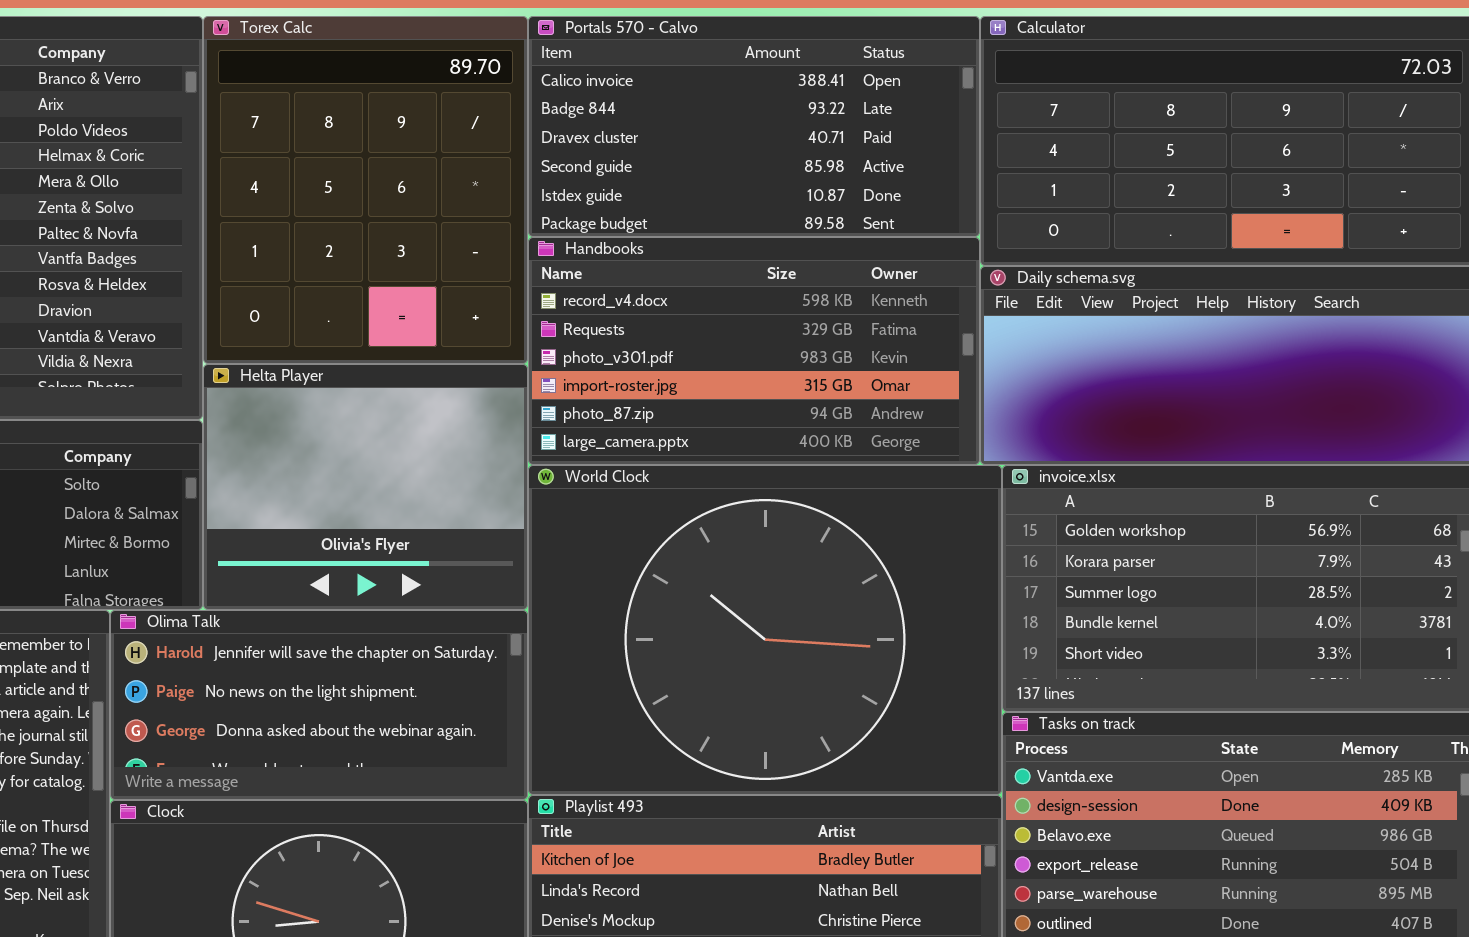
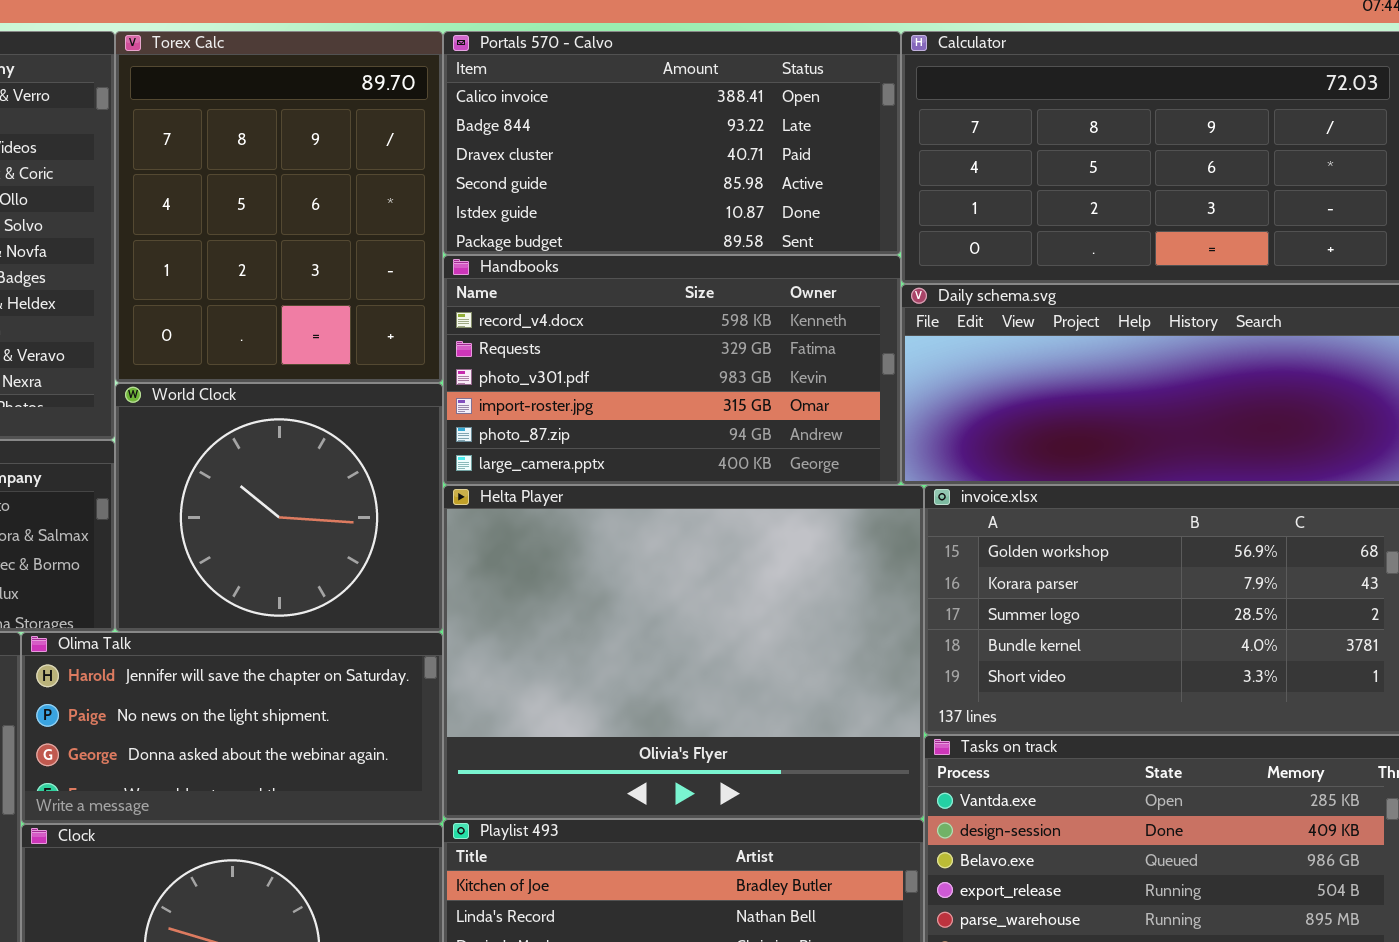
Helta Player: [203,364,528,610] -> [443,485,924,819], moved, resized
World Clock: [528,465,1002,795] -> [115,383,443,632], moved, resized

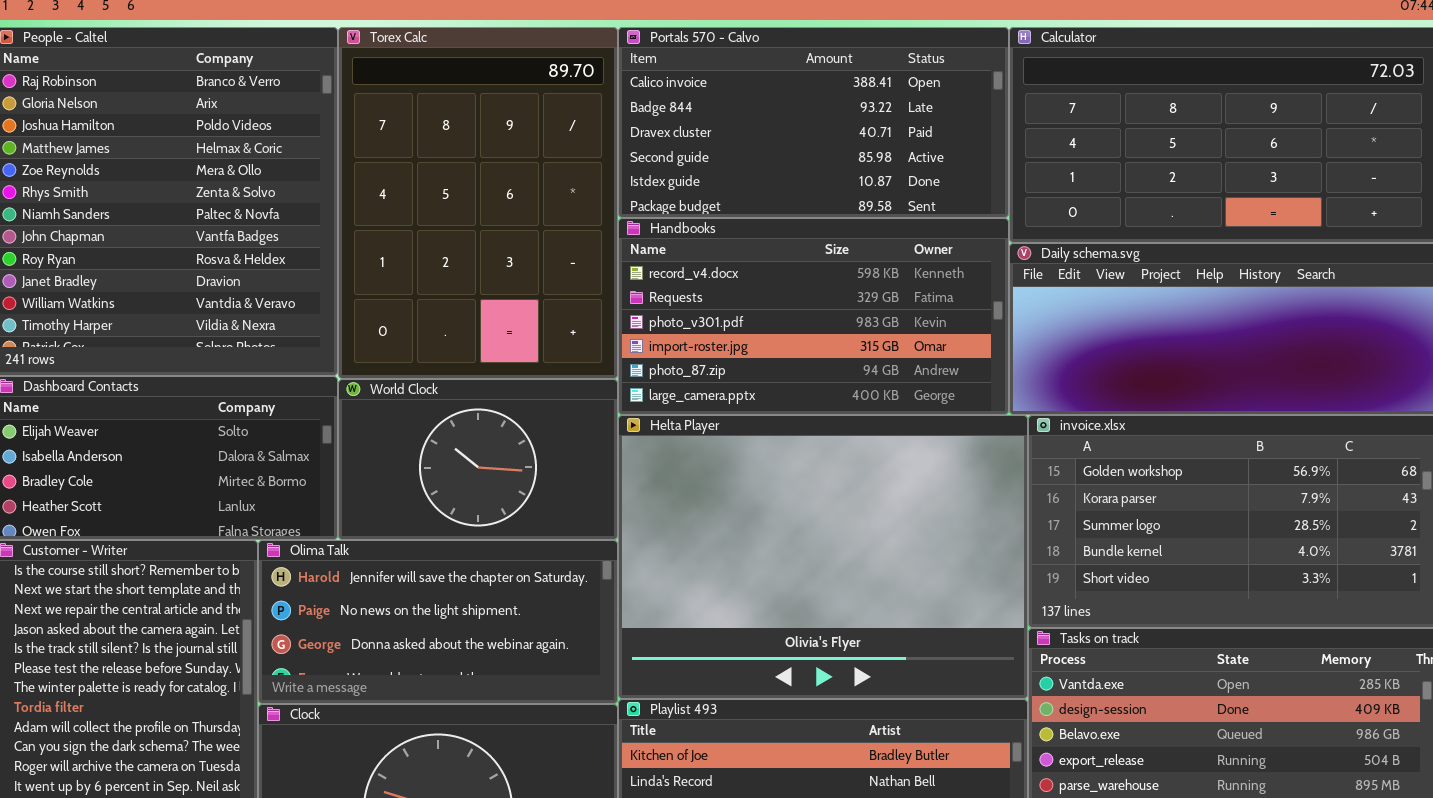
Torex Calc: [115,31,443,383] -> [338,27,618,379], resized
World Clock: [115,383,443,632] -> [338,379,618,540], resized

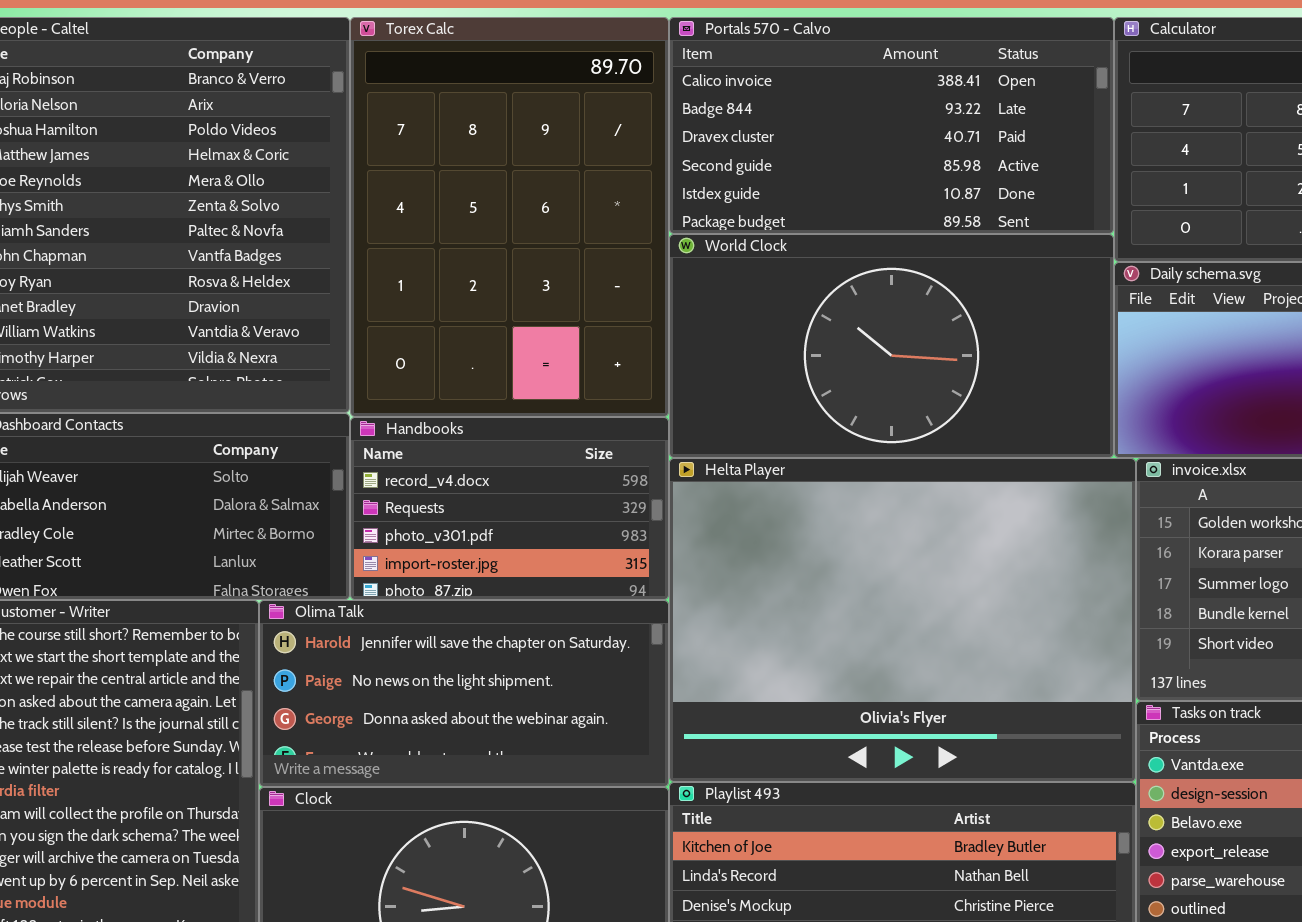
Handbooks: [618,218,1009,415] -> [350,417,669,600], moved, resized
World Clock: [338,379,618,540] -> [669,234,1114,458], moved, resized

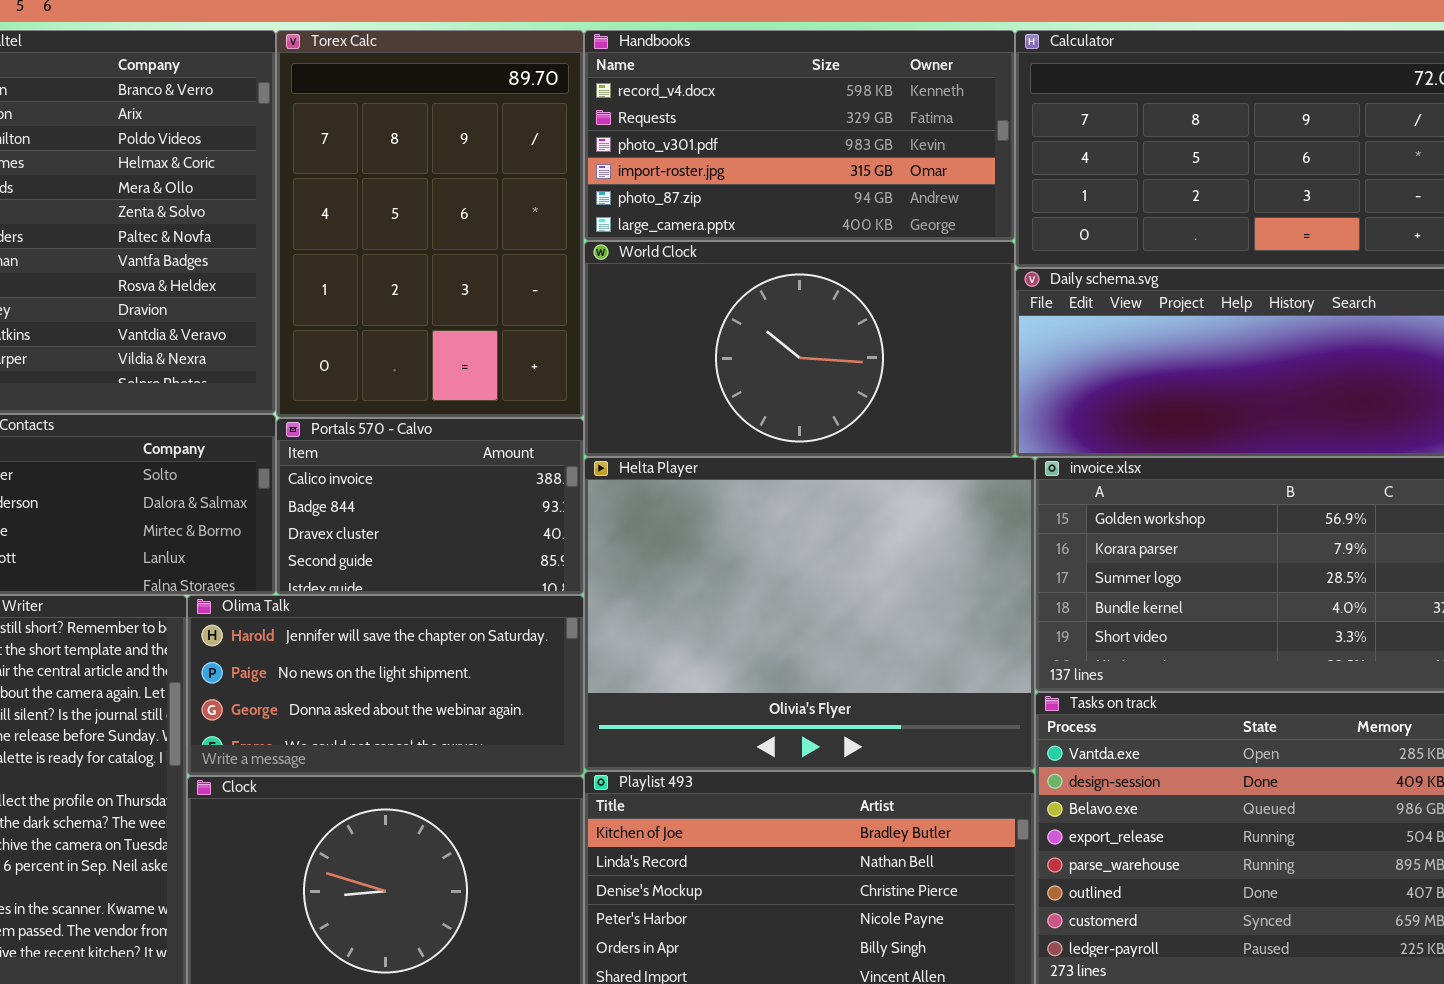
Portals 570 - Calvo: [669,17,1114,234] -> [276,418,584,595], moved, resized
Handbooks: [350,417,669,600] -> [584,30,1015,241], moved, resized

